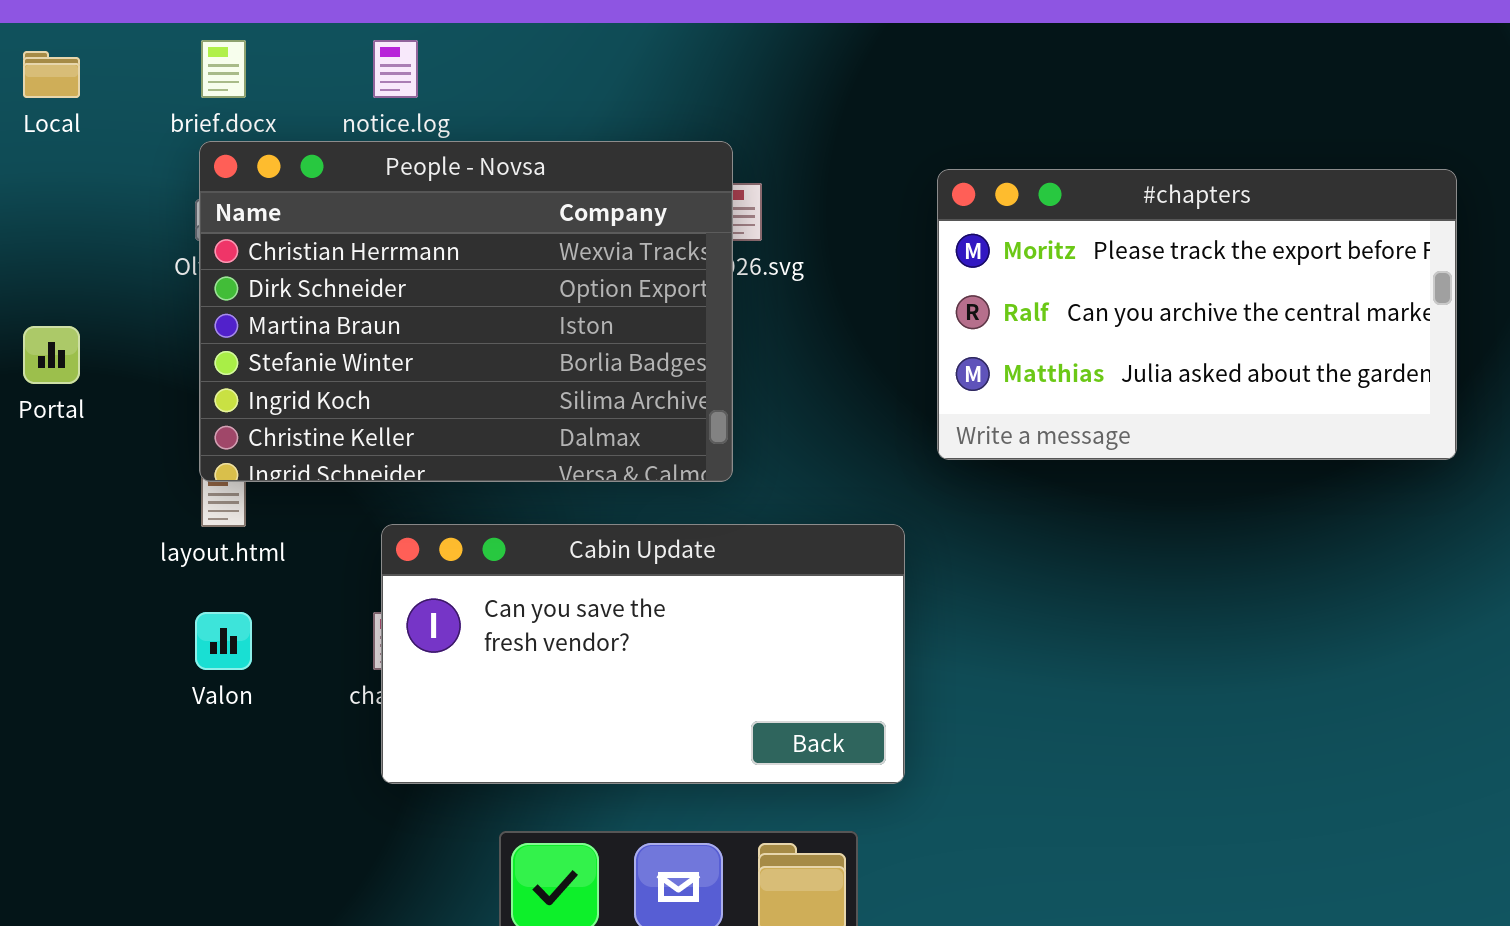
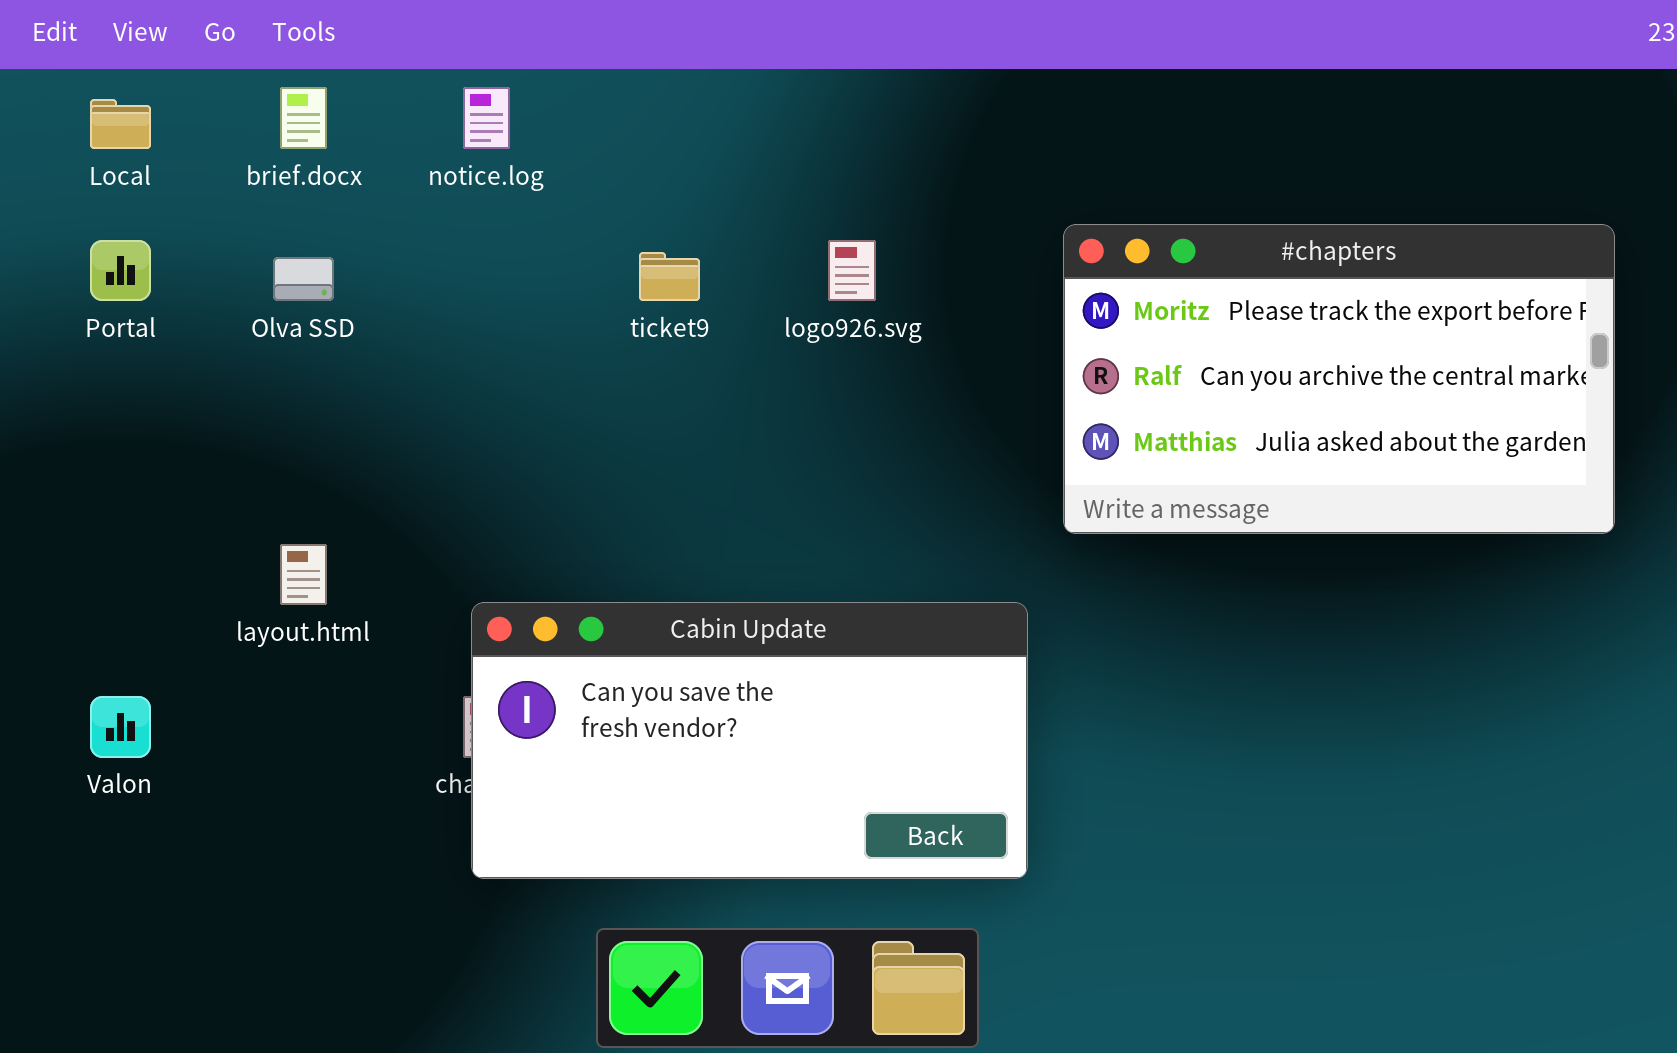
People - Novsa: [199,141,733,482] -> none, closed
Portal: [23,326,80,384] -> [90,240,151,301], moved
Valon: [195,612,252,670] -> [90,696,151,758], moved

